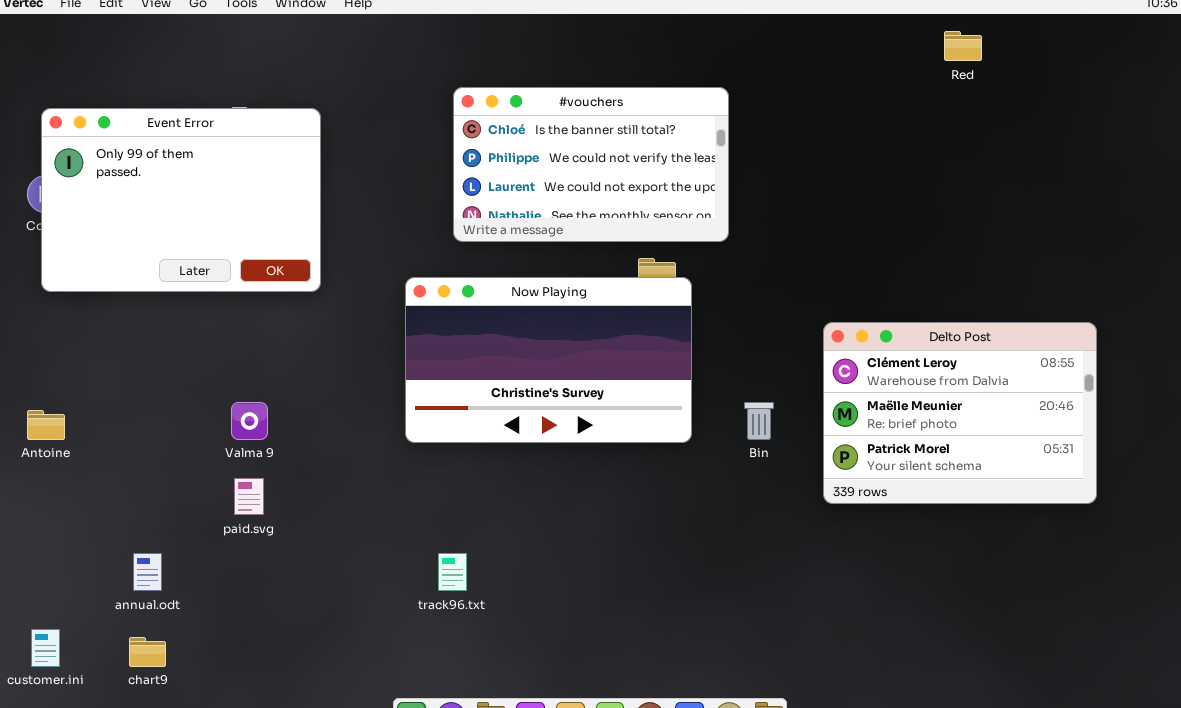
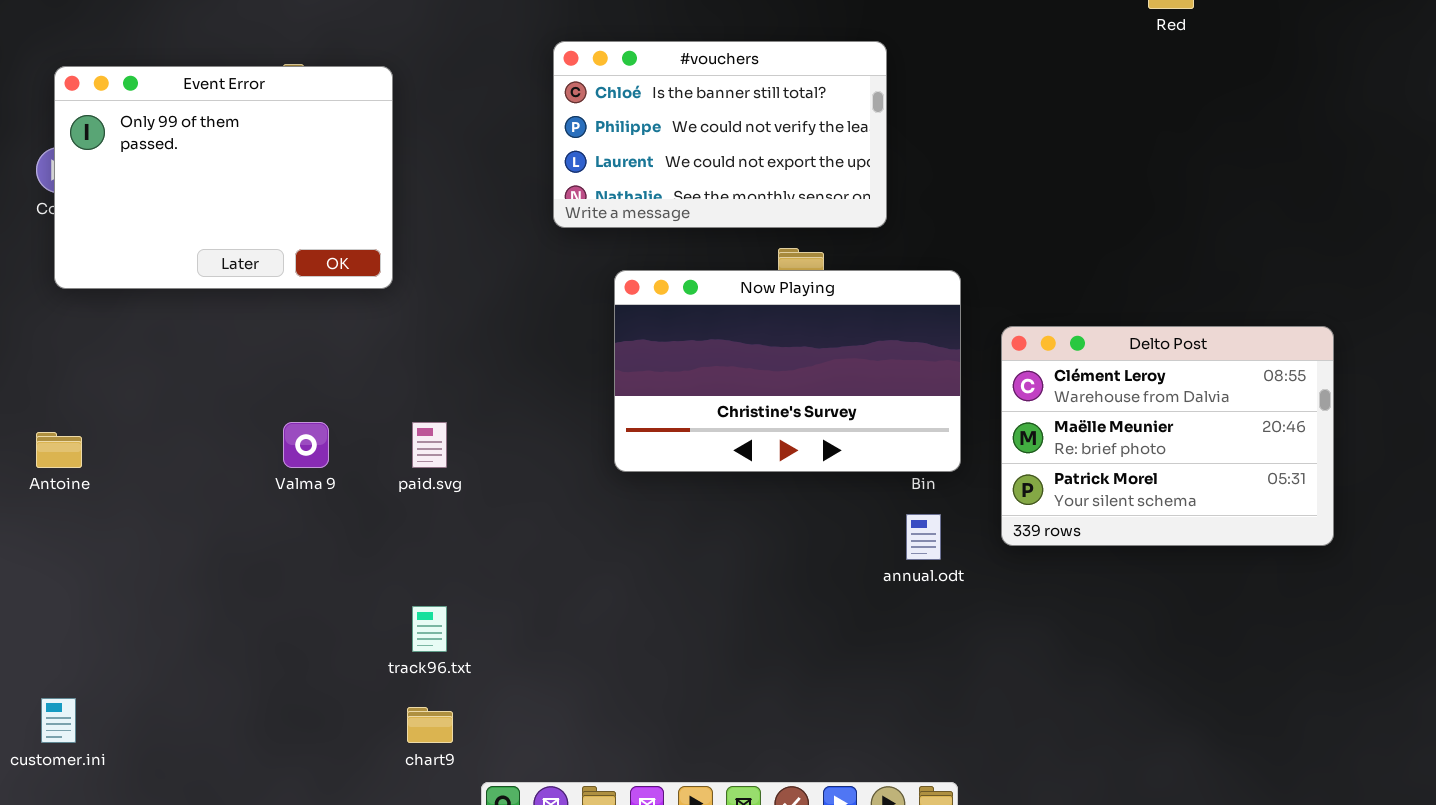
Now Playing: [405,277,692,443] -> [614,270,961,472], moved
paid.svg: [234,478,264,515] -> [412,422,447,468], moved
annual.odt: [133,553,162,591] -> [906,514,941,560], moved
track96.txt: [438,553,467,591] -> [412,606,447,652], moved
chart9: [129,637,166,667] -> [407,707,453,743], moved

